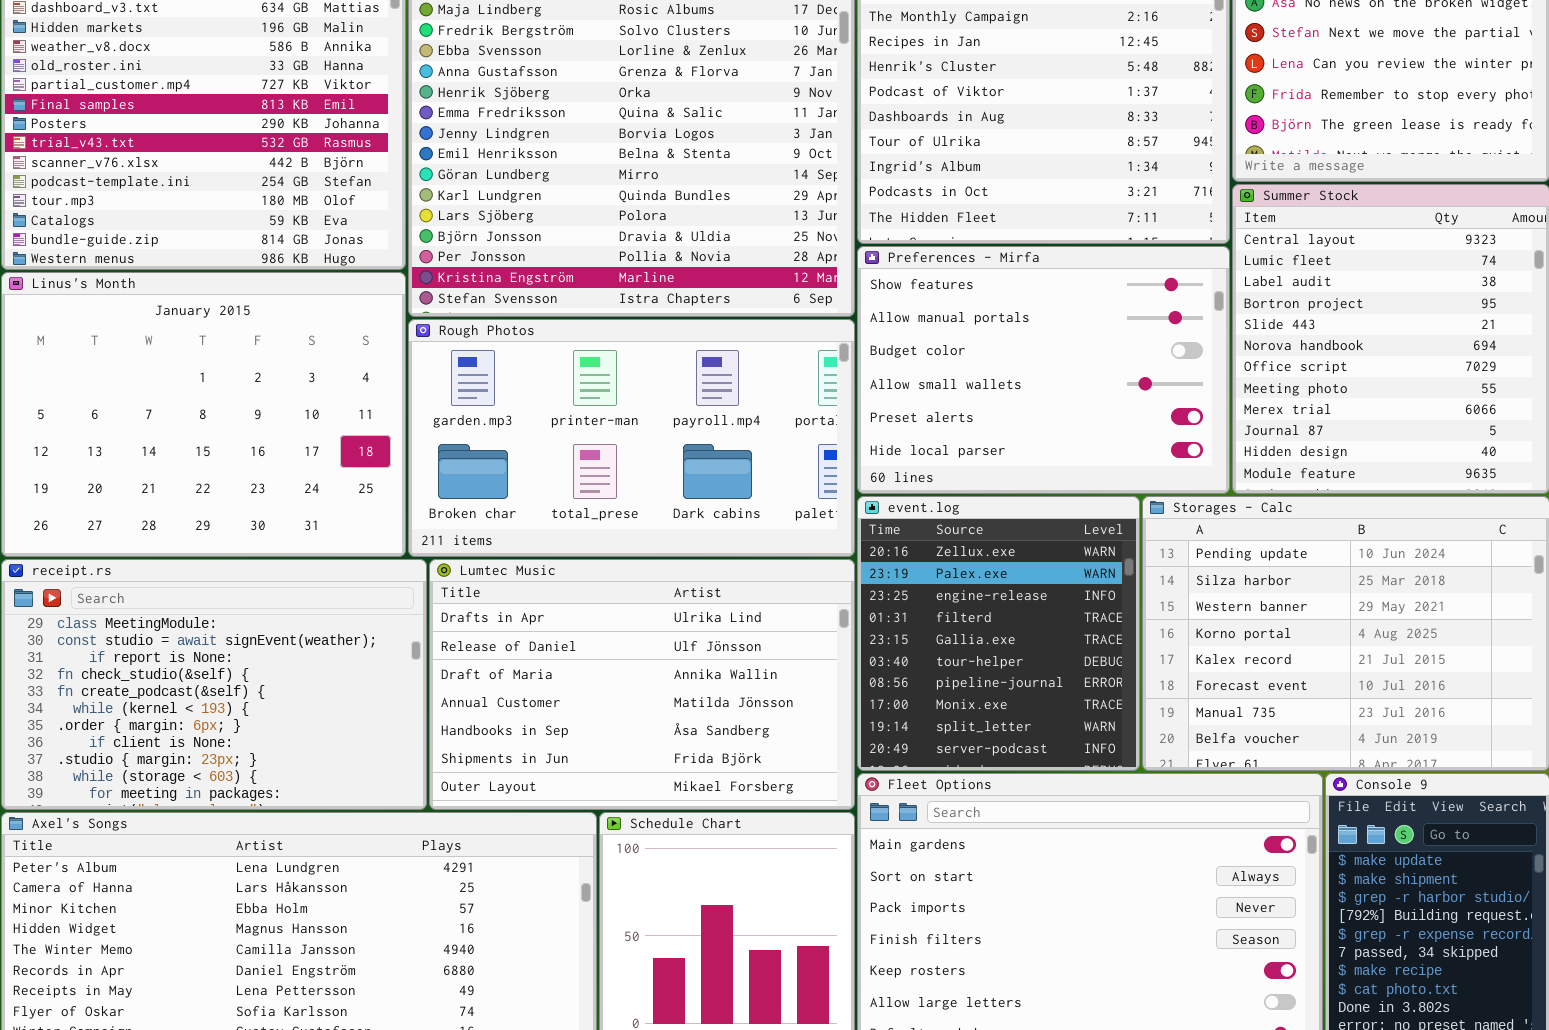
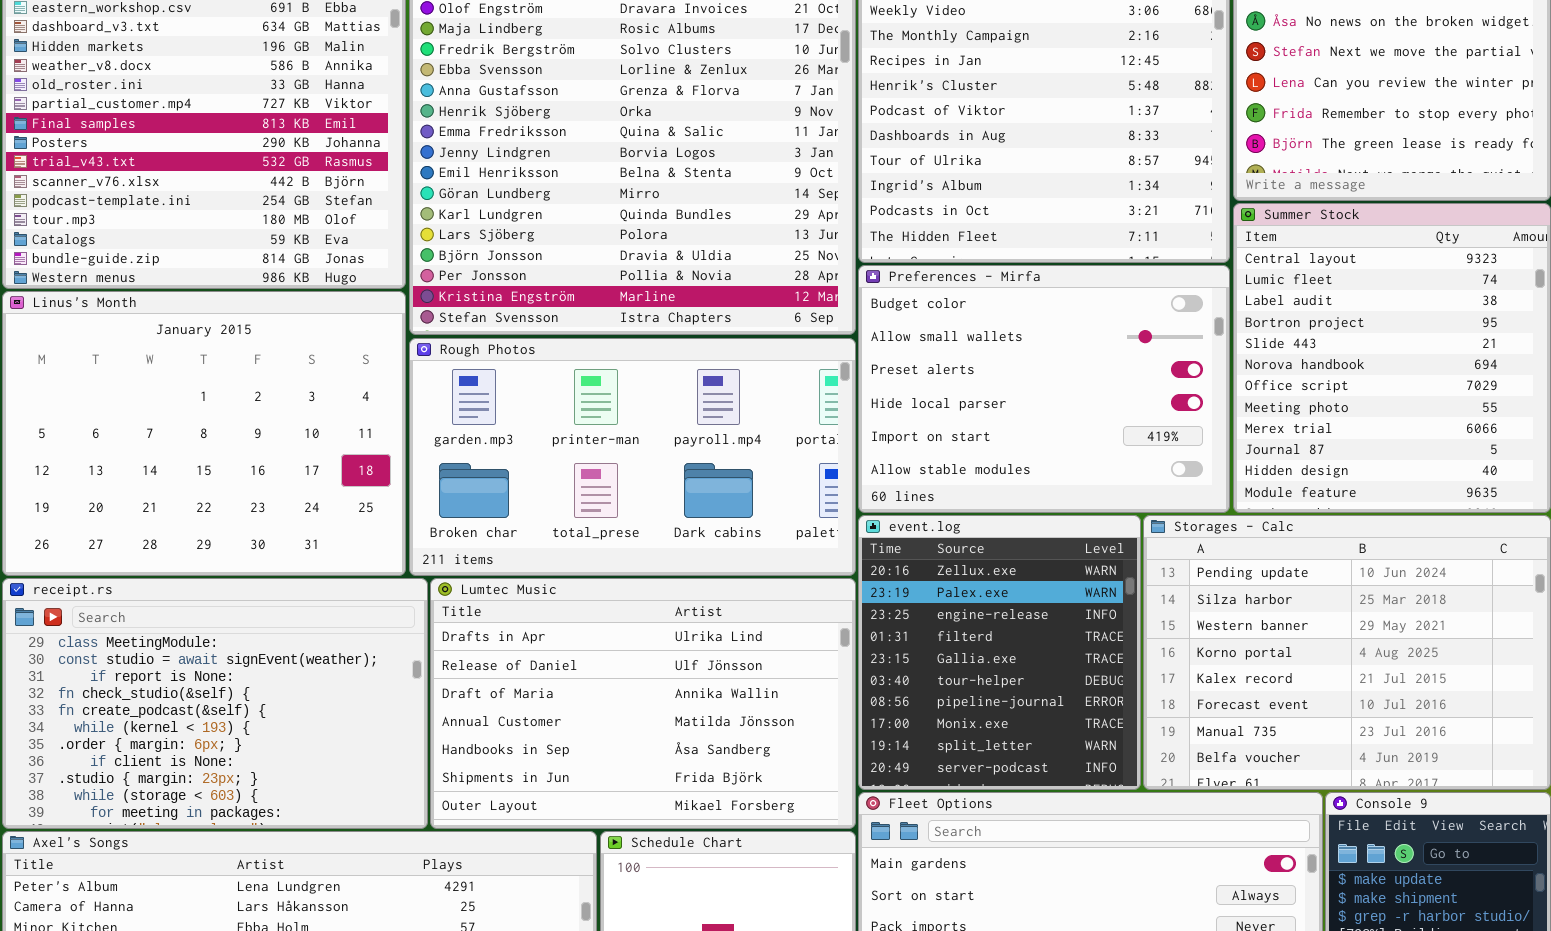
Preferences - Mirfa: [857,246,1230,494] -> [858,265,1230,513], scrolled down 2 rows

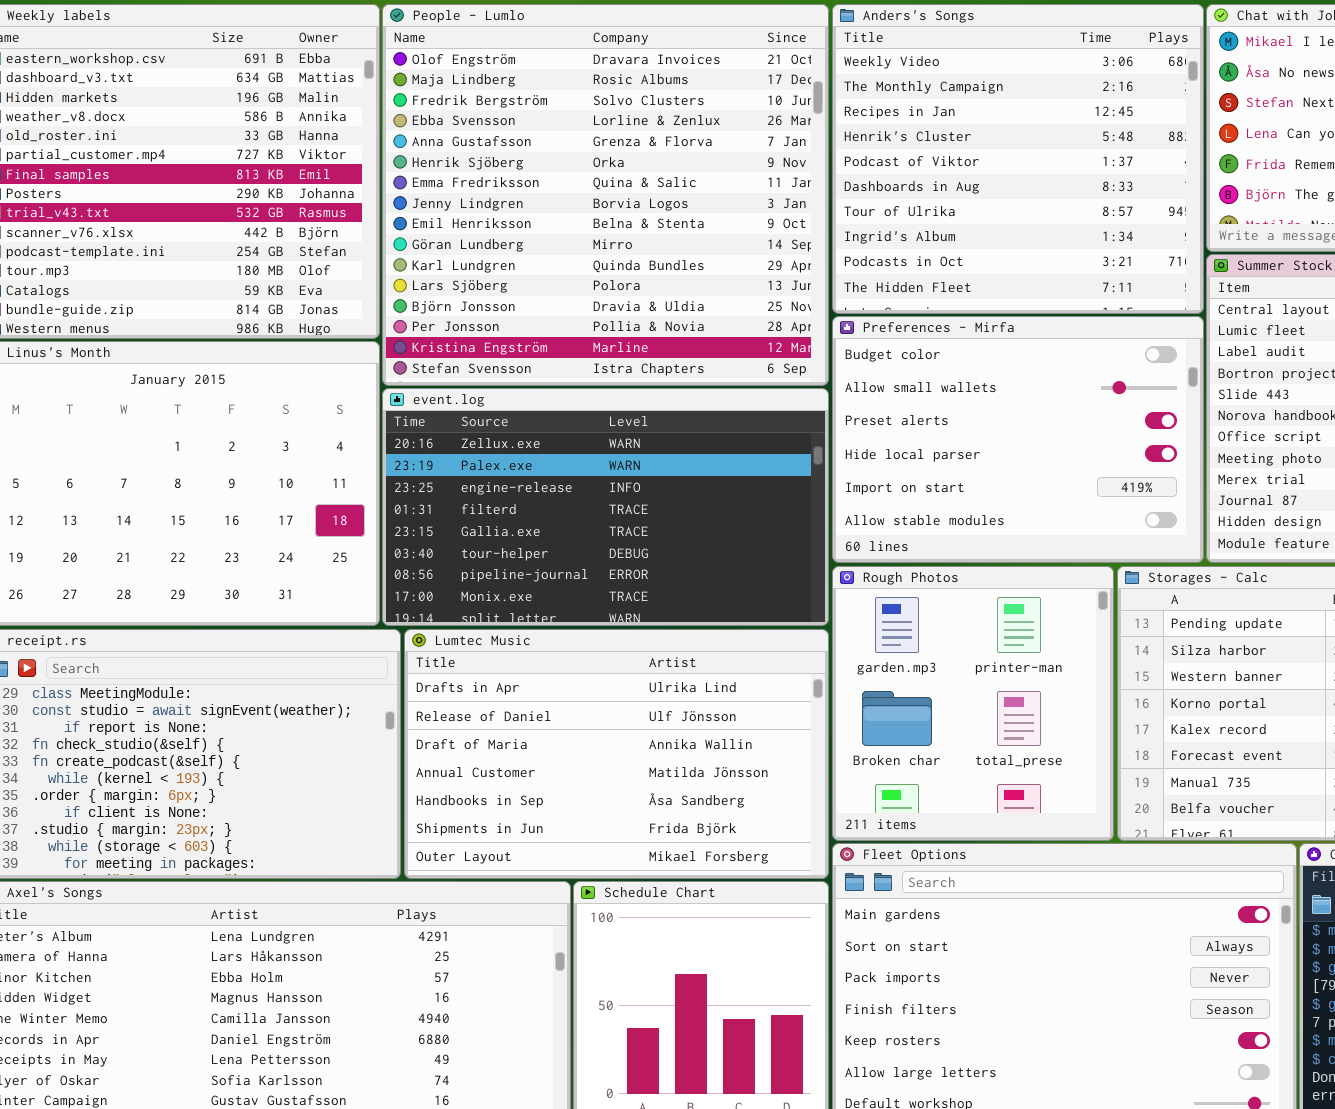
Rough Photos: [409,338,856,576] -> [832,566,1114,841], moved, resized
event.log: [858,515,1141,790] -> [382,388,829,626], moved, resized

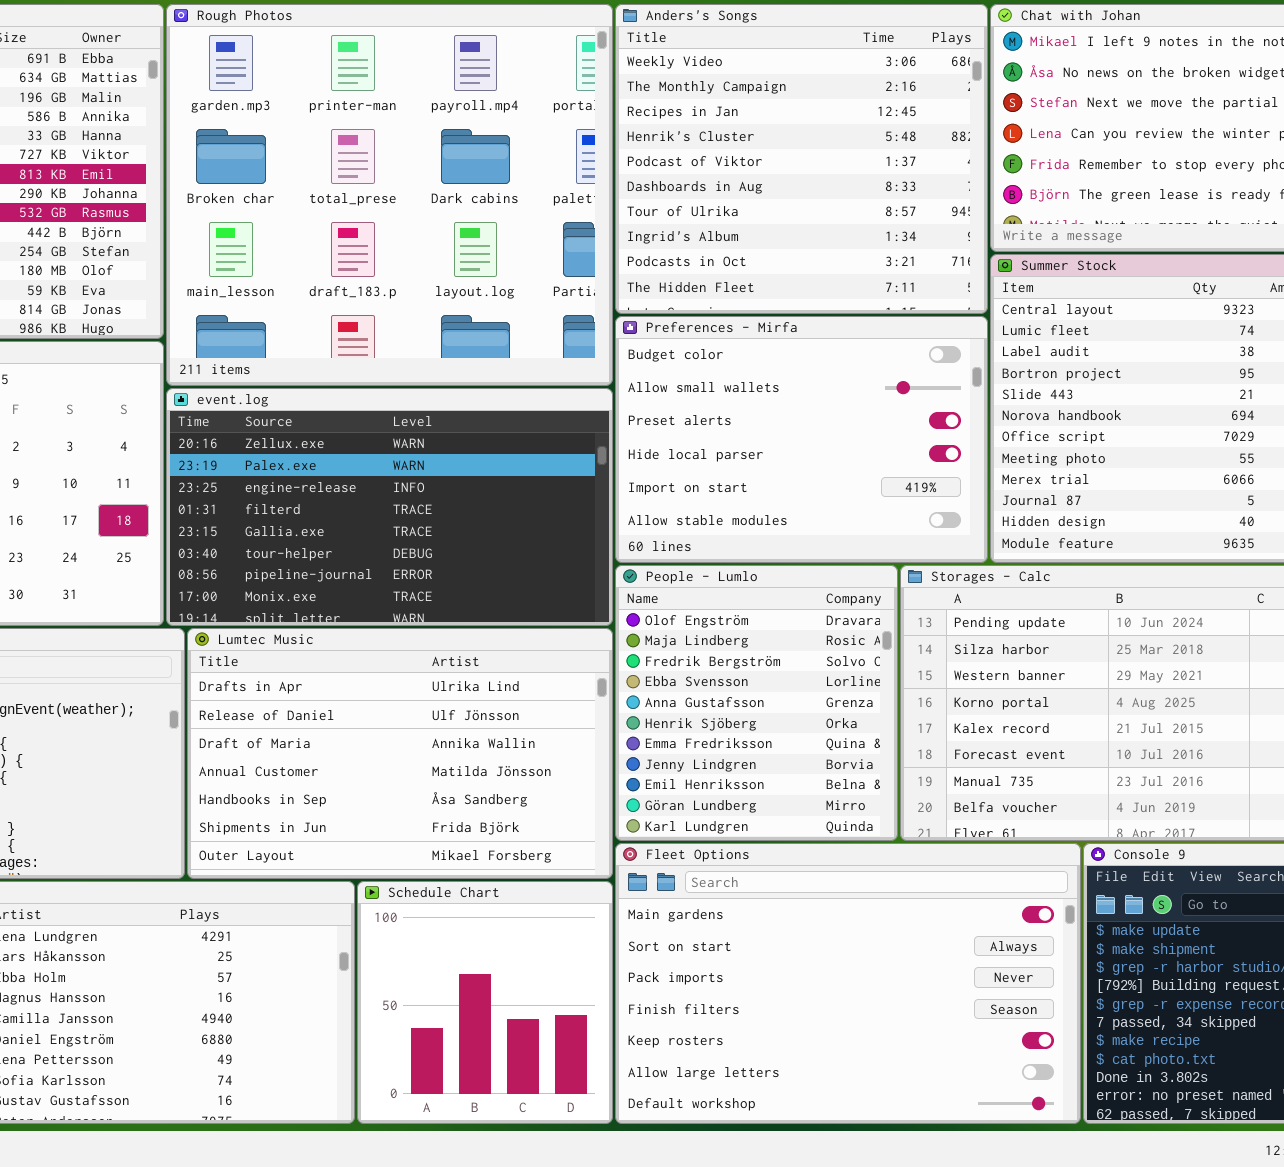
People - Lumlo: [382,4,829,386] -> [615,565,898,841], moved, resized
Rough Photos: [832,566,1114,841] -> [166,4,613,386], moved, resized

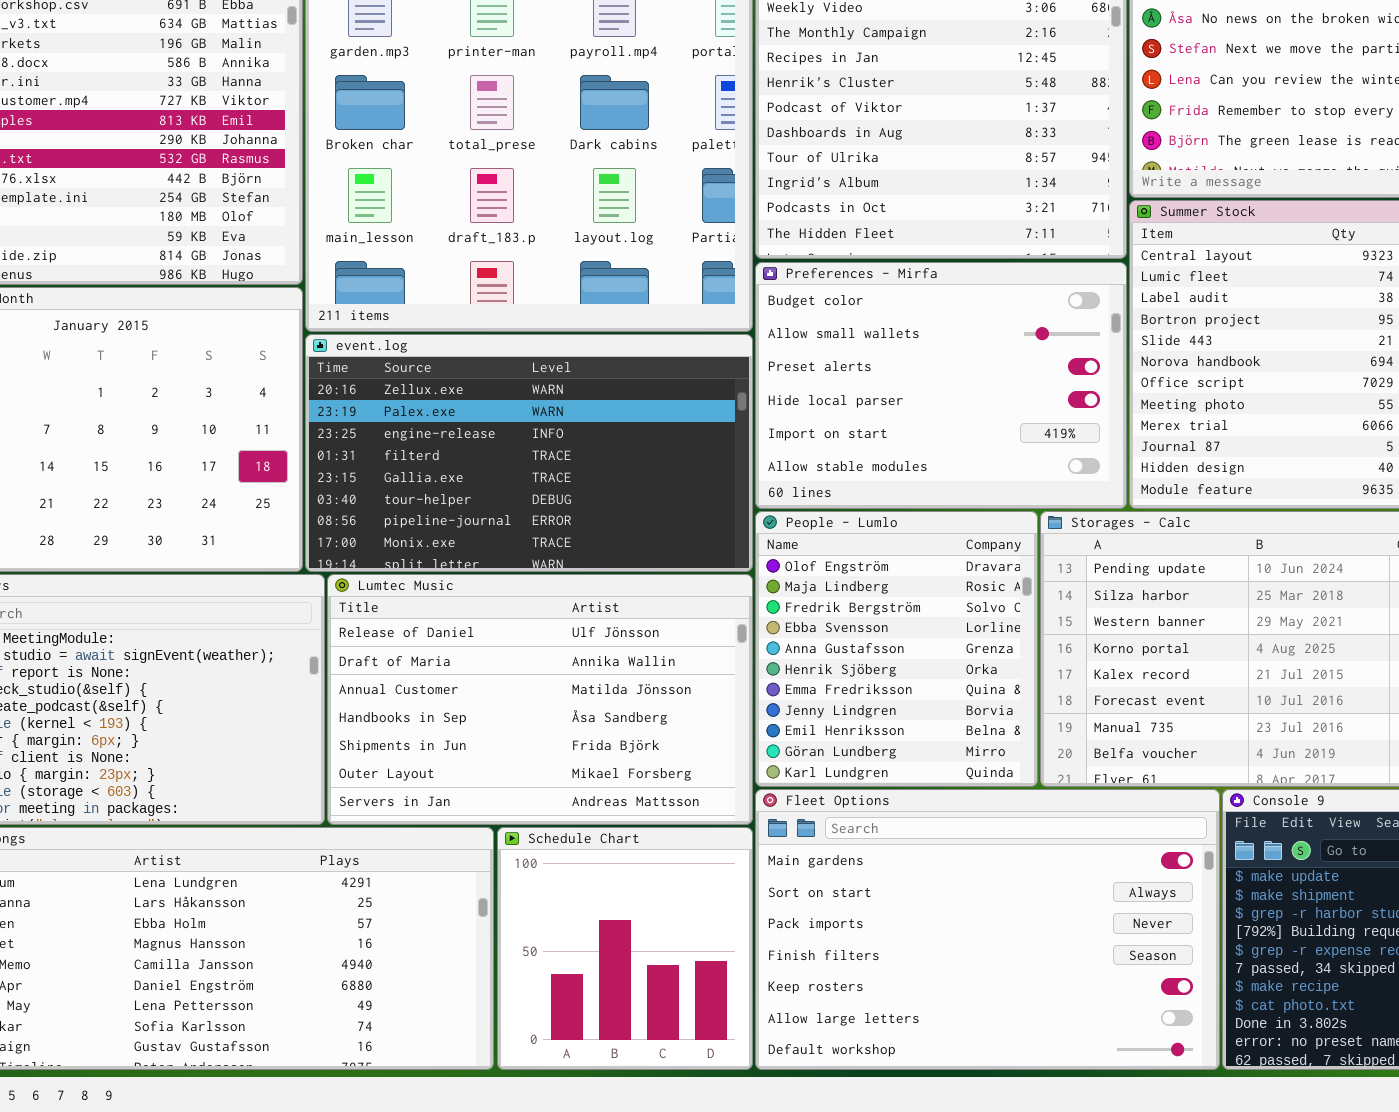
Lumtec Music: [187,628,613,879] -> [327,574,753,825], scrolled down 1 row

